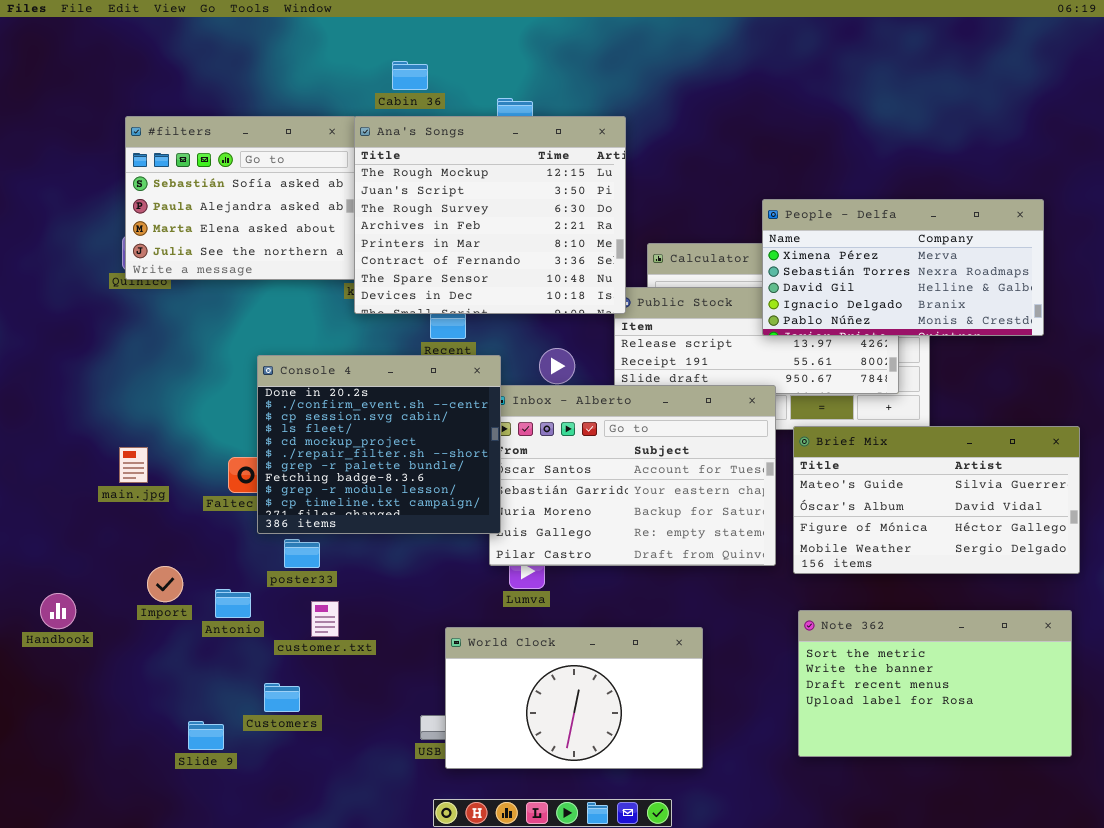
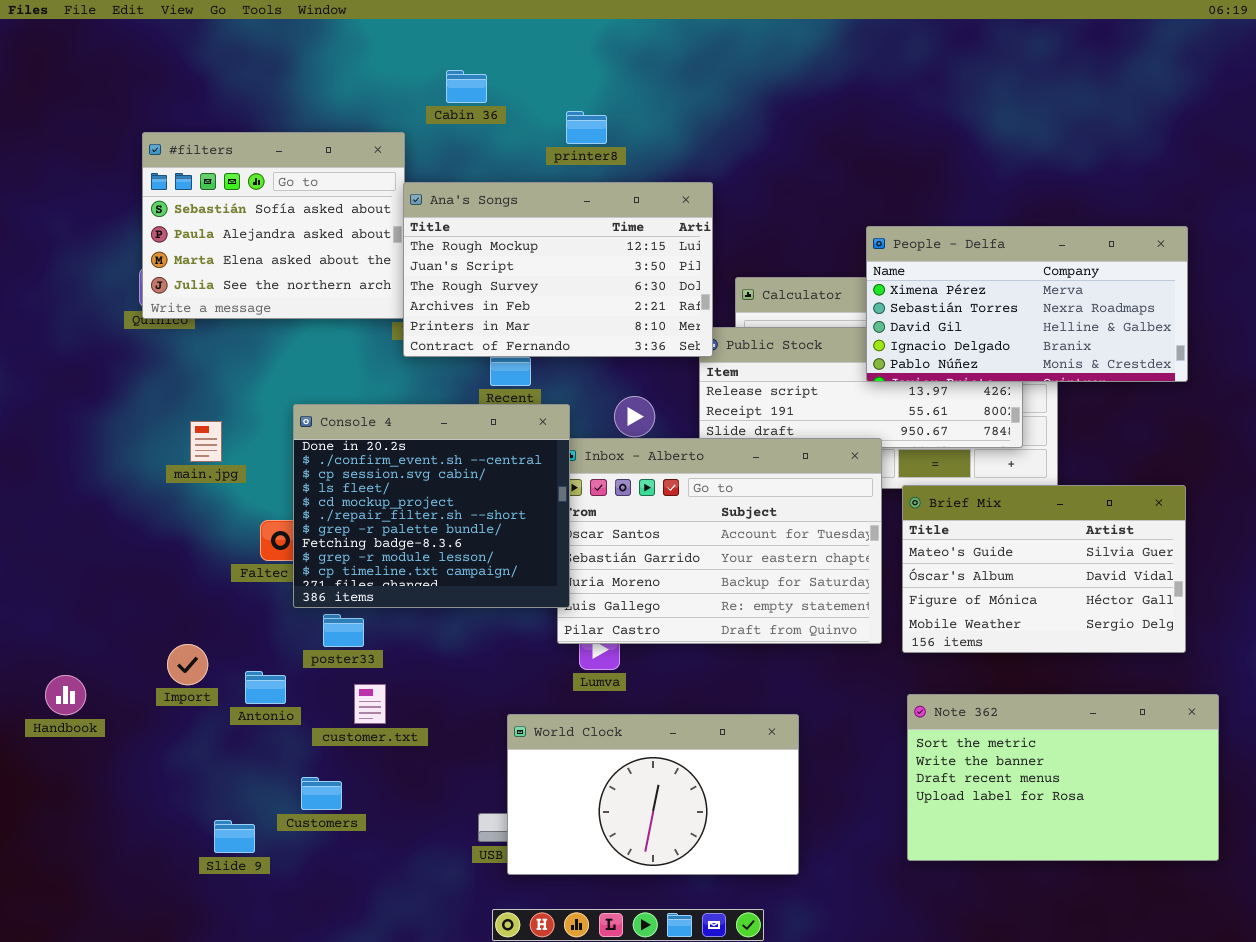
Ana's Songs: [354,116,626,314] -> [403,182,713,357], resized
Brief Mix: [793,426,1080,574] -> [902,485,1186,653], resized
main.jpg: [119,447,148,483] -> [190,421,222,462], moved

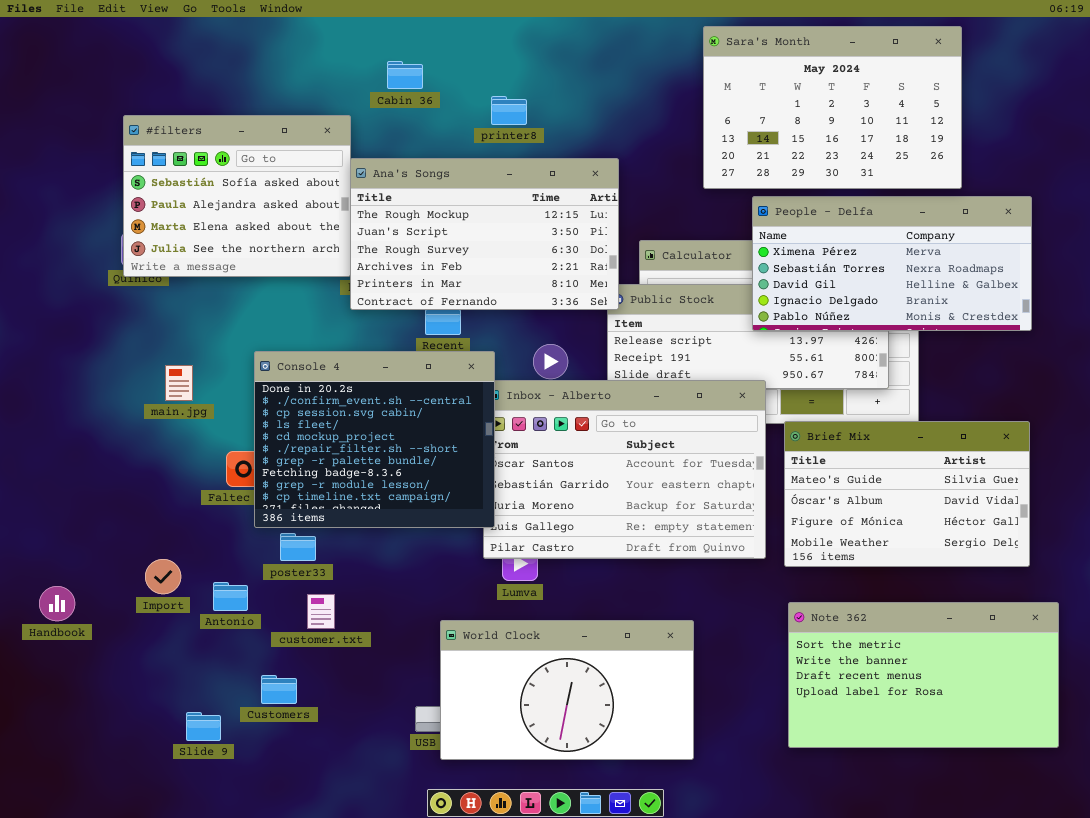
Sara's Month: none -> [703,26,962,189], opened

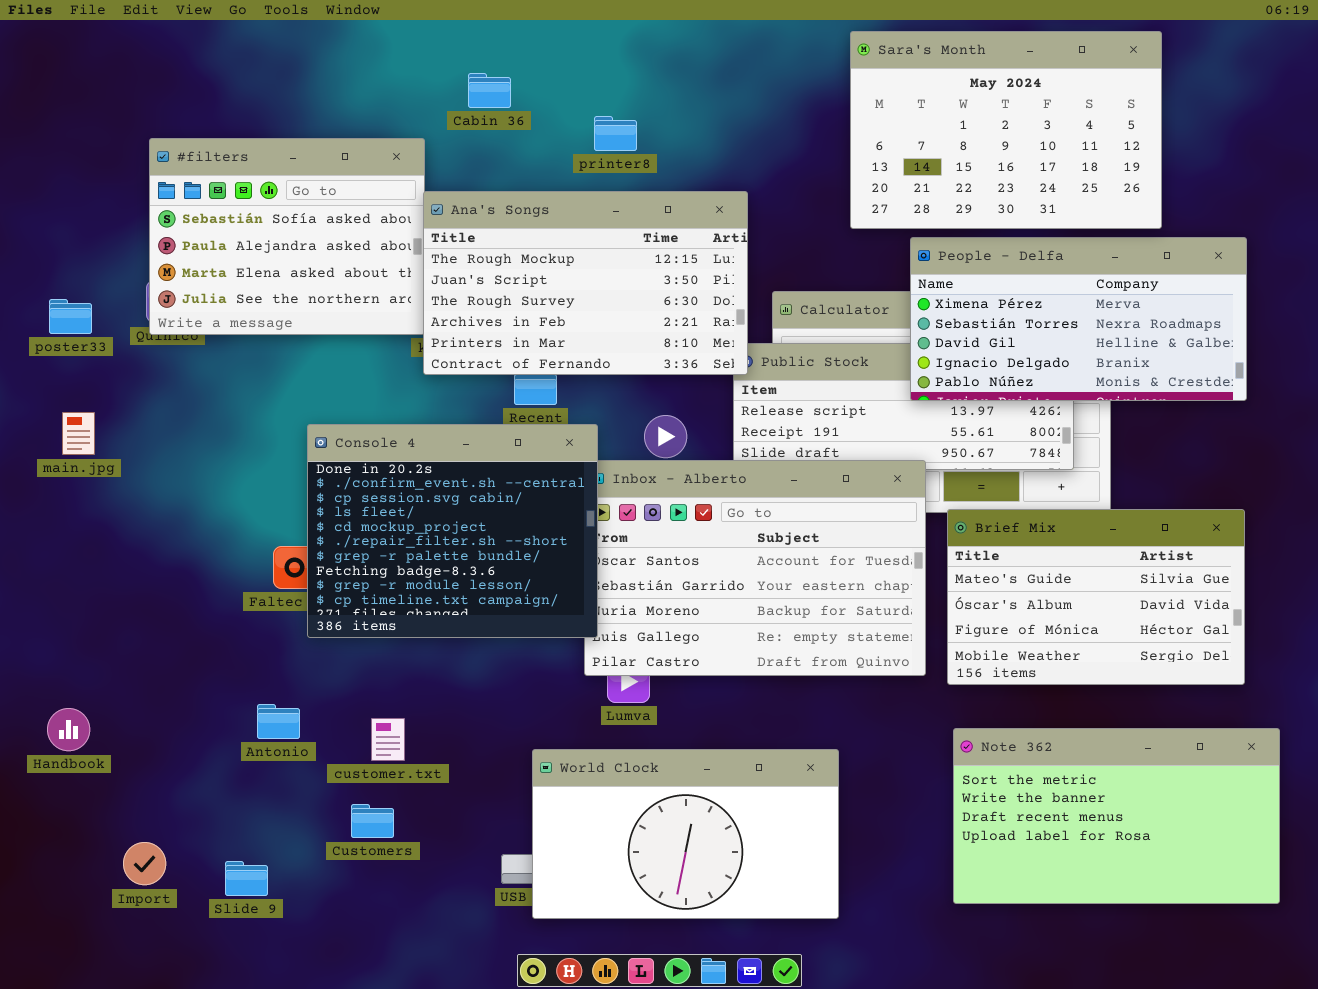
main.jpg: [165,365,193,401] -> [62,412,95,455], moved
poster33: [280,533,316,561] -> [49,299,92,334], moved
Import: [145,559,181,594] -> [123,842,166,885], moved
Customers: [261,675,297,704] -> [351,804,394,838], moved

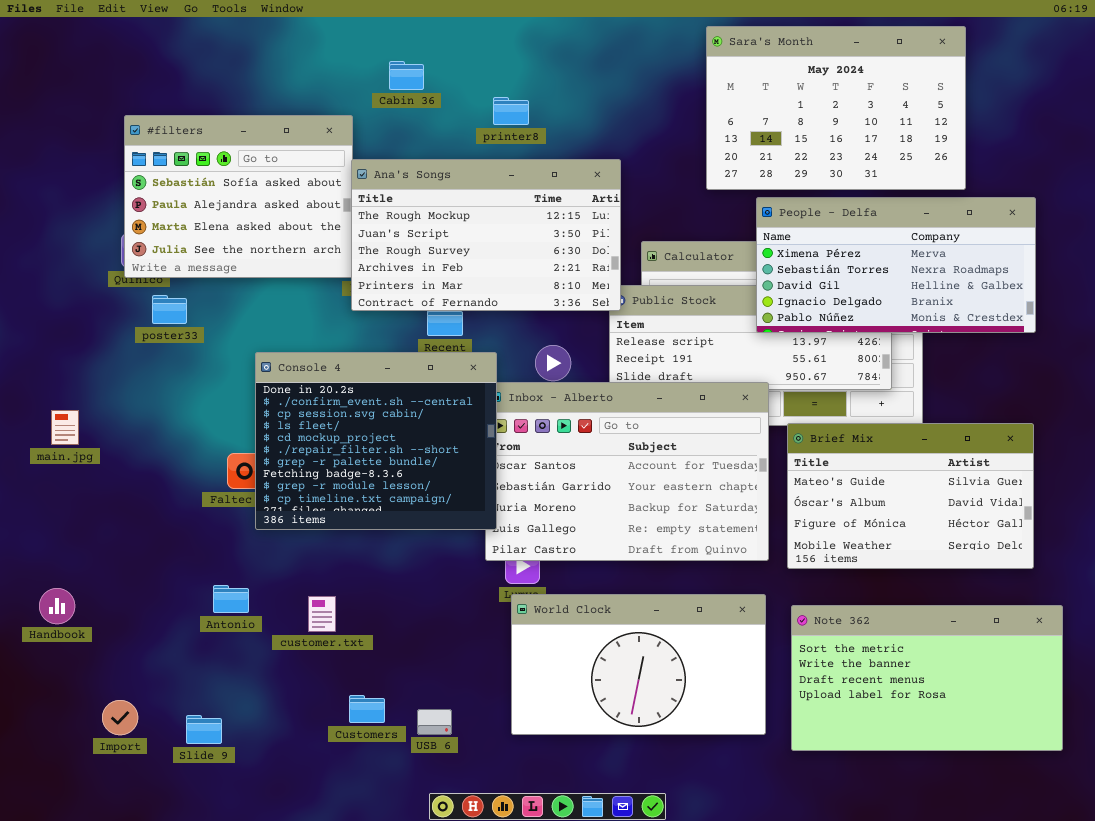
poster33: [49,299,92,334] -> [152,295,187,324], moved
main.jpg: [62,412,95,455] -> [51,410,79,445], moved
World Clock: [532,749,839,919] -> [511,594,766,735], moved
Customers: [351,804,394,838] -> [349,695,385,723], moved

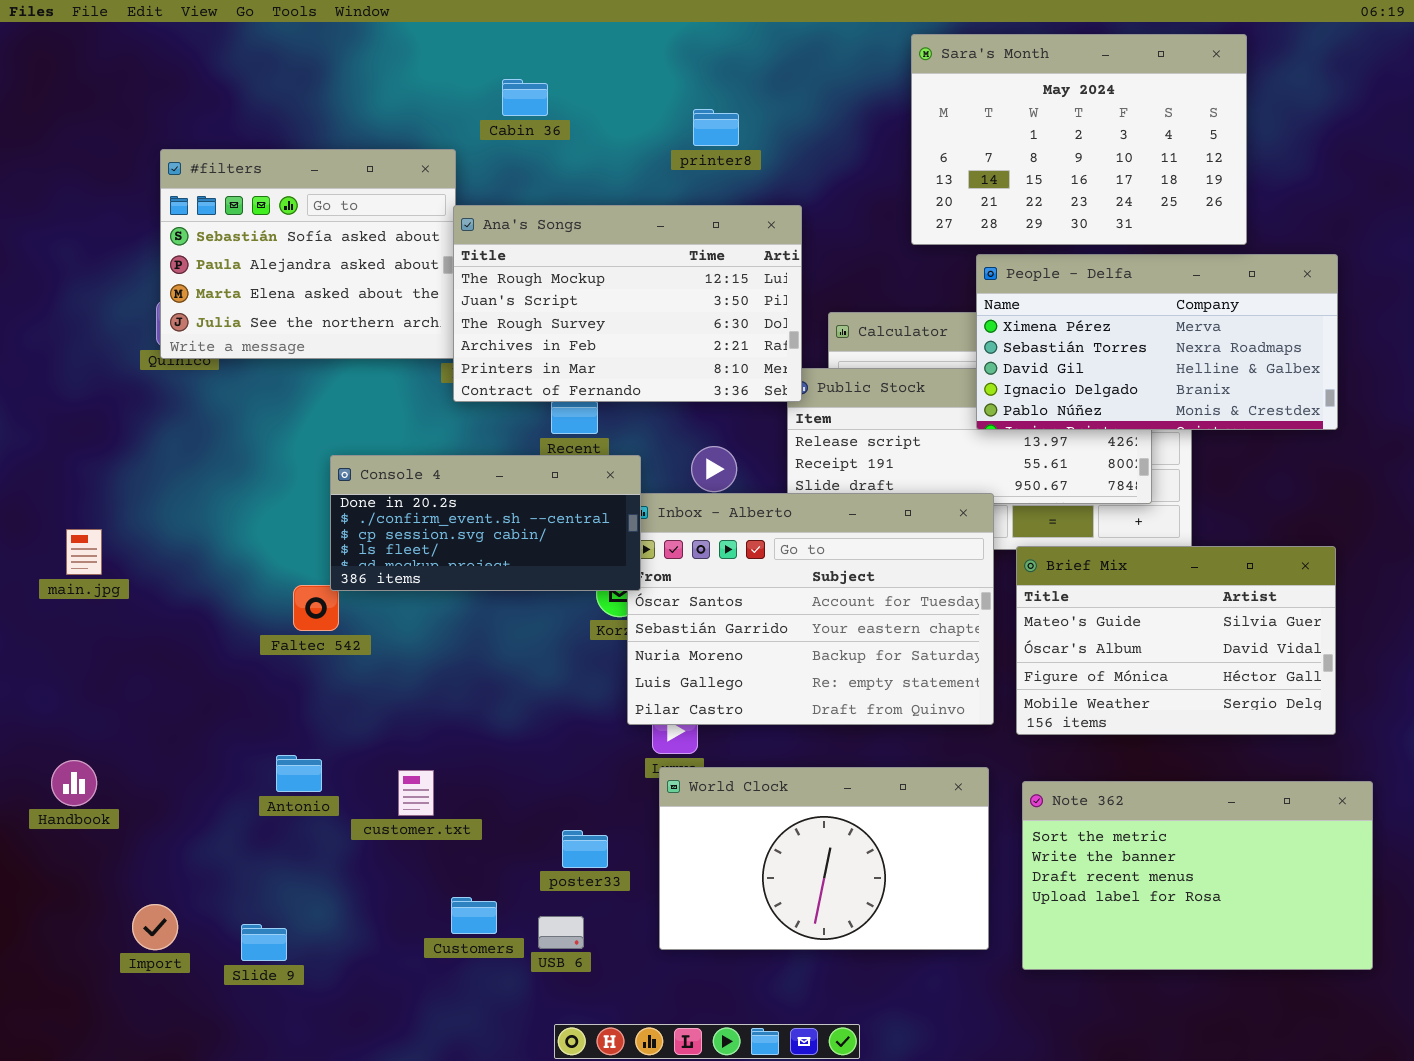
printer8: [493,97,529,125] -> [693,109,739,146], moved
poster33: [152,295,187,324] -> [562,830,608,868], moved
Console 4: [255,352,497,530] -> [330,455,641,591], resized

